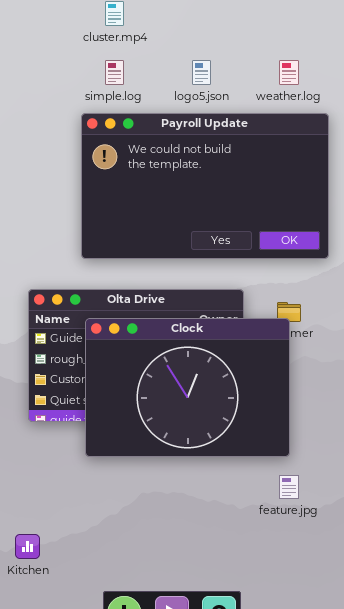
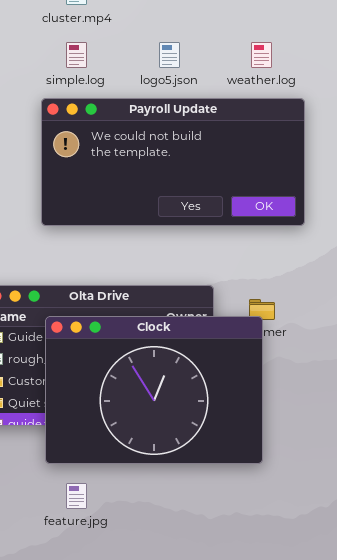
Payroll Update: [81,113,329,259] -> [41,98,305,226], resized
feature.jpg: [279,475,299,499] -> [66,483,87,509], moved

